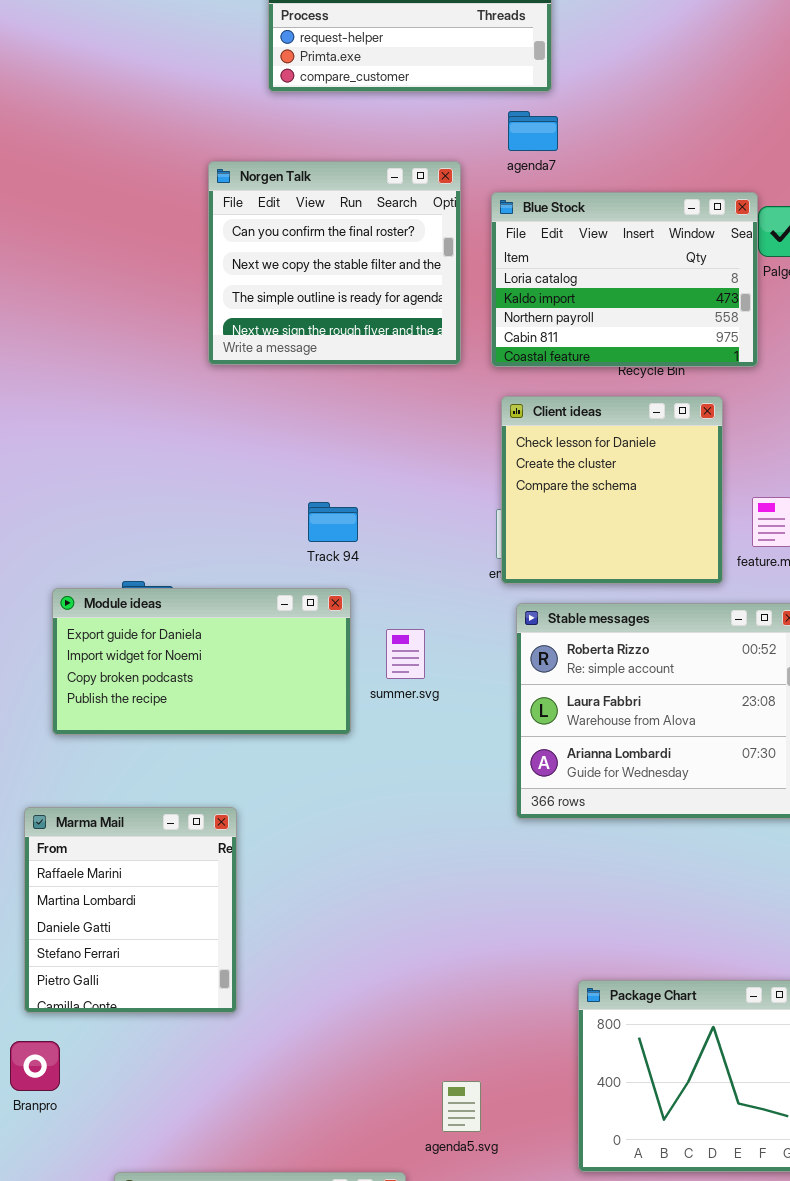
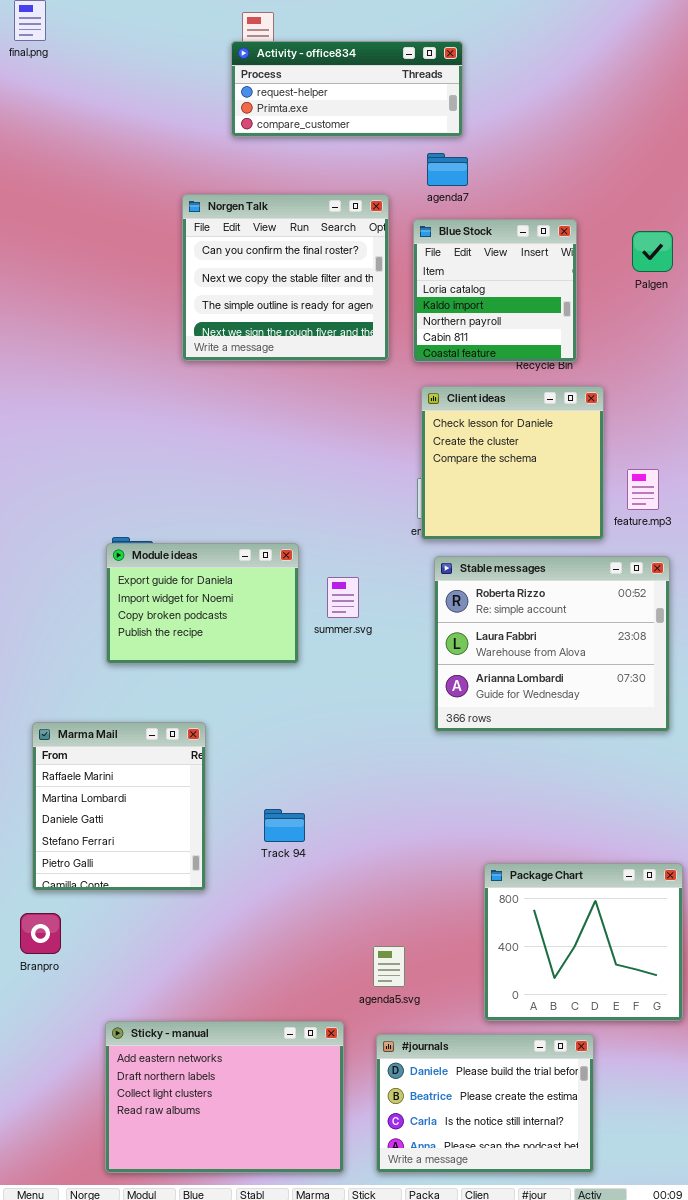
Blue Stock: [491,192,758,367] -> [413,219,577,362], resized
Track 94: [308,502,358,542] -> [264,809,305,842], moved
Module ideas: [52,588,351,735] -> [106,543,299,664], resized

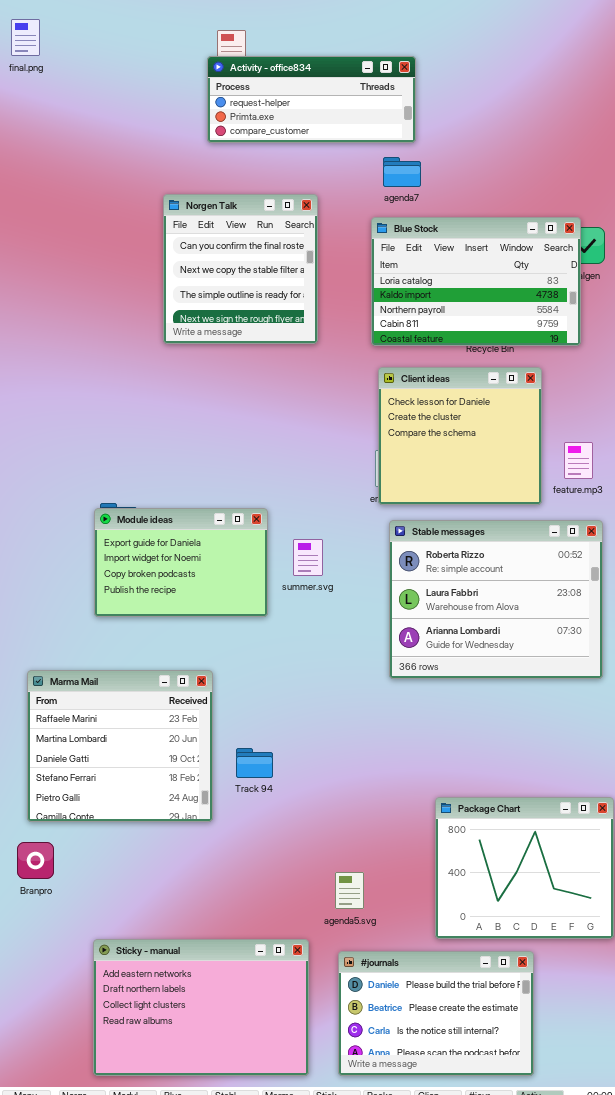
Norgen Talk: [182,194,389,361] -> [163,194,318,344], resized
Blue Stock: [413,219,577,362] -> [371,217,581,346], resized
Marma Mail: [32,722,206,891] -> [27,670,213,822], resized

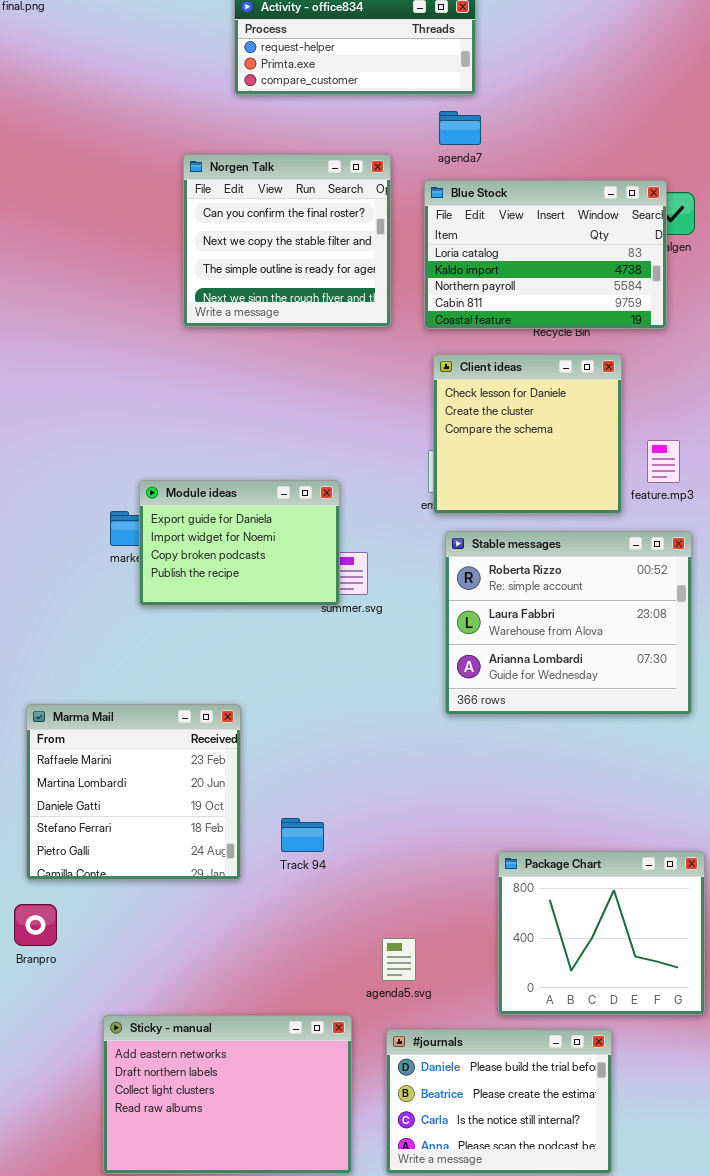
Norgen Talk: [163,194,318,344] -> [183,154,391,327], resized
Module ideas: [94,508,268,617] -> [139,480,340,606], moved
Track 94: [236,748,273,778] -> [281,818,324,852], moved

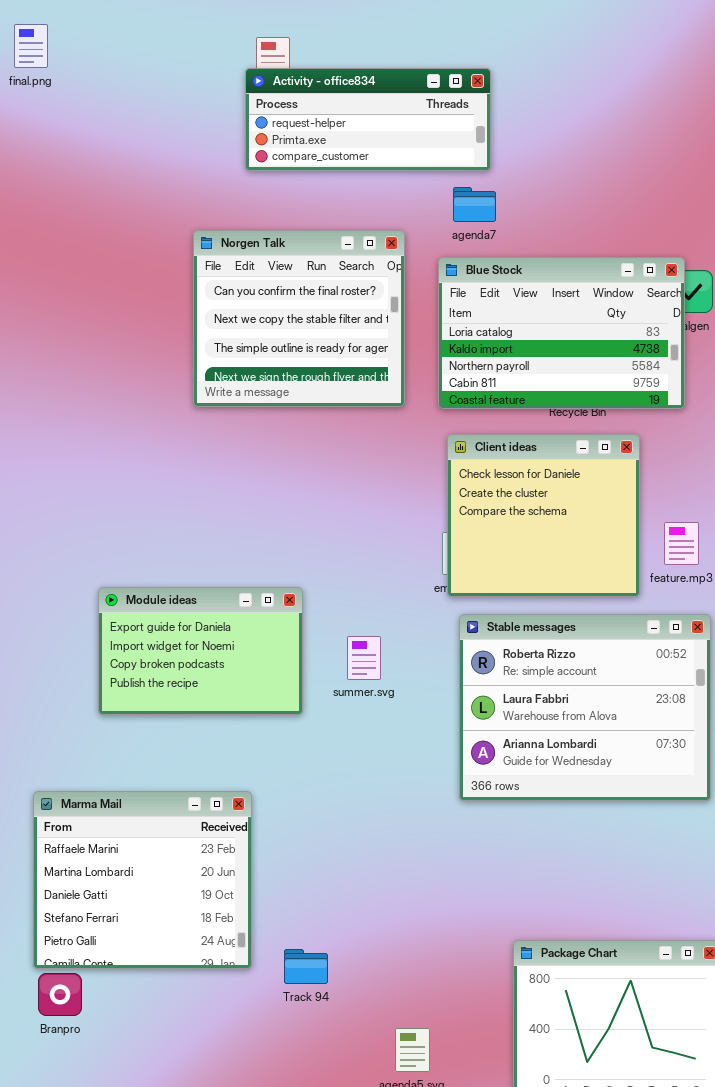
Module ideas: [139,480,340,606] -> [98,587,303,715], moved
Track 94: [281,818,324,852] -> [284,949,328,984], moved
Branpro: [14,904,57,946] -> [38,973,82,1016], moved

